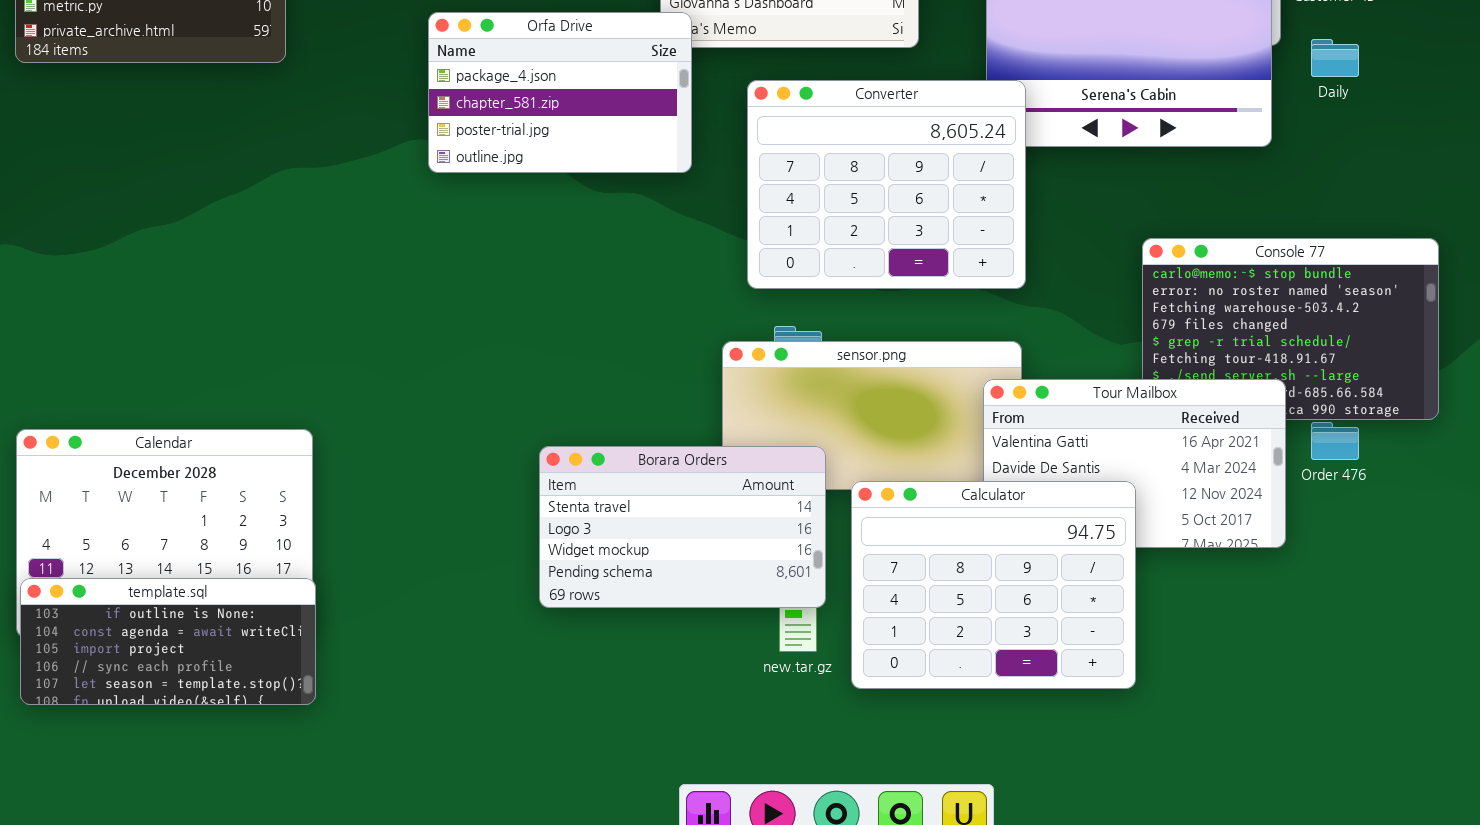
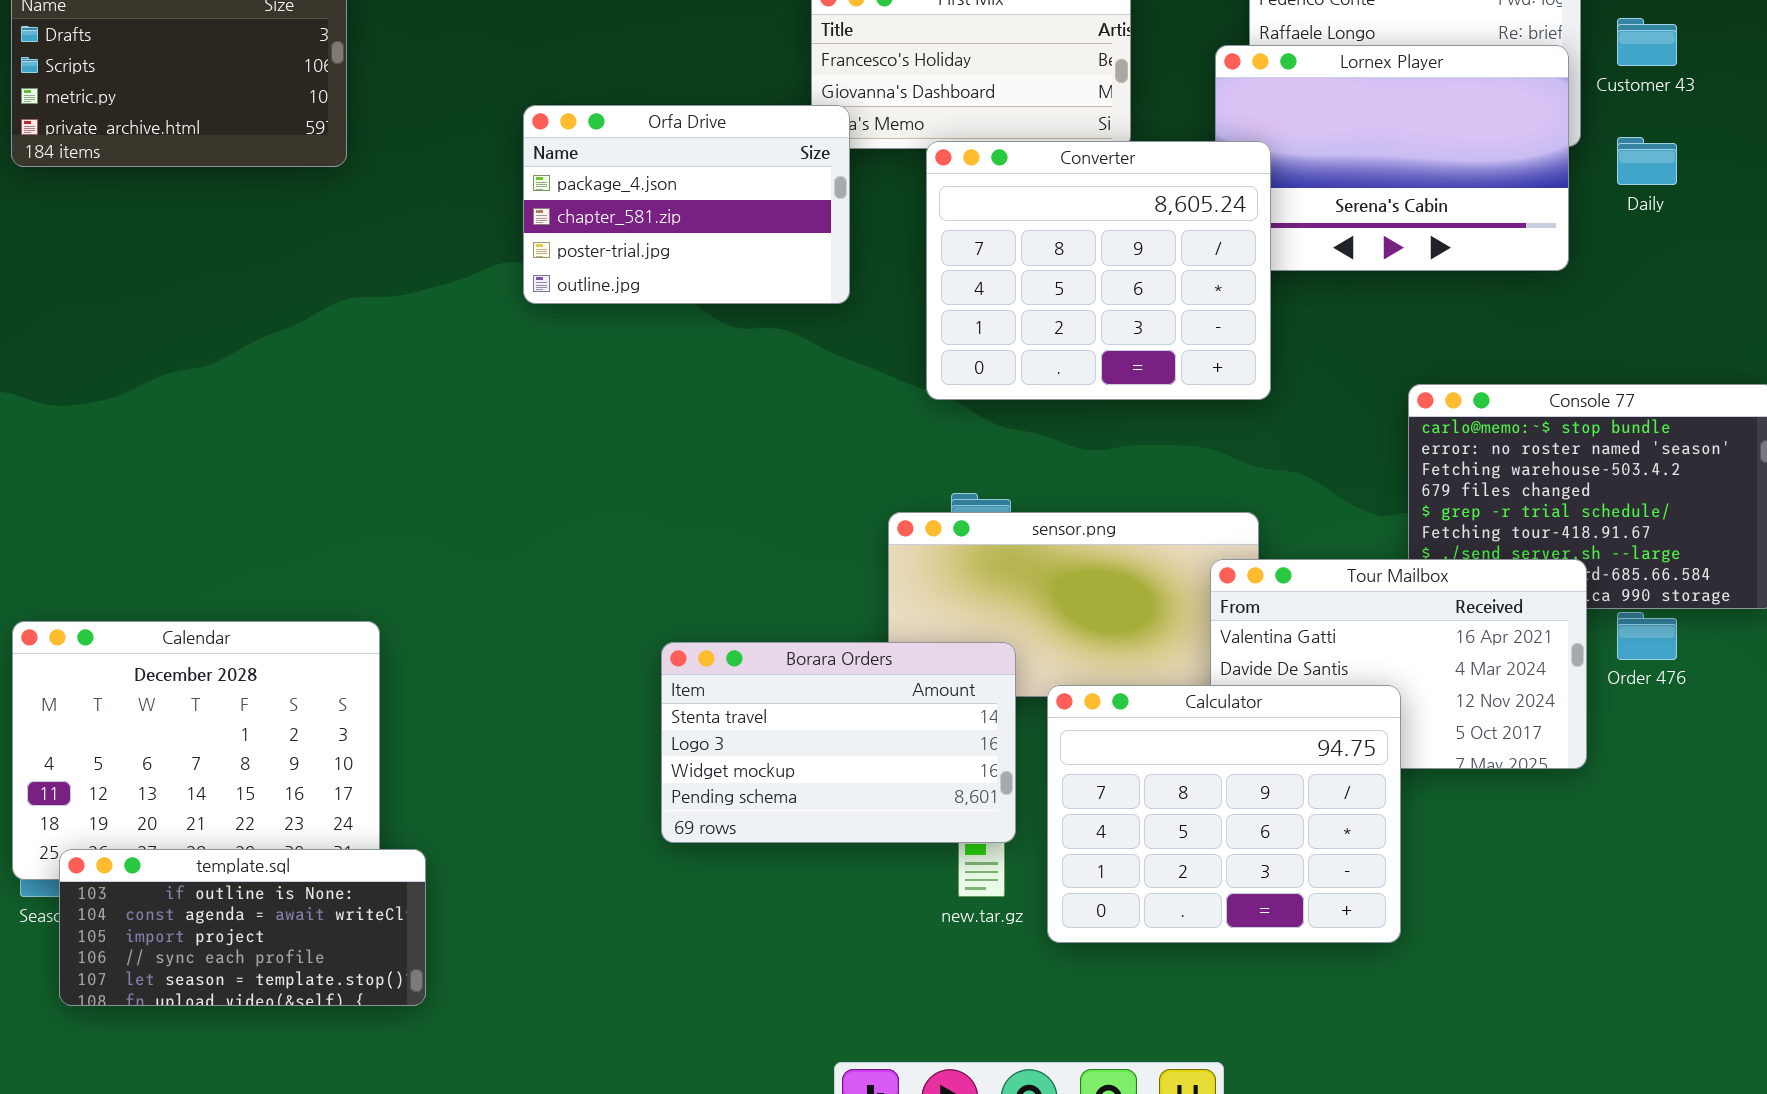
Converter: [747,80,1026,289] -> [926,141,1271,400], moved
template.sql: [20,578,316,705] -> [59,849,426,1006], moved

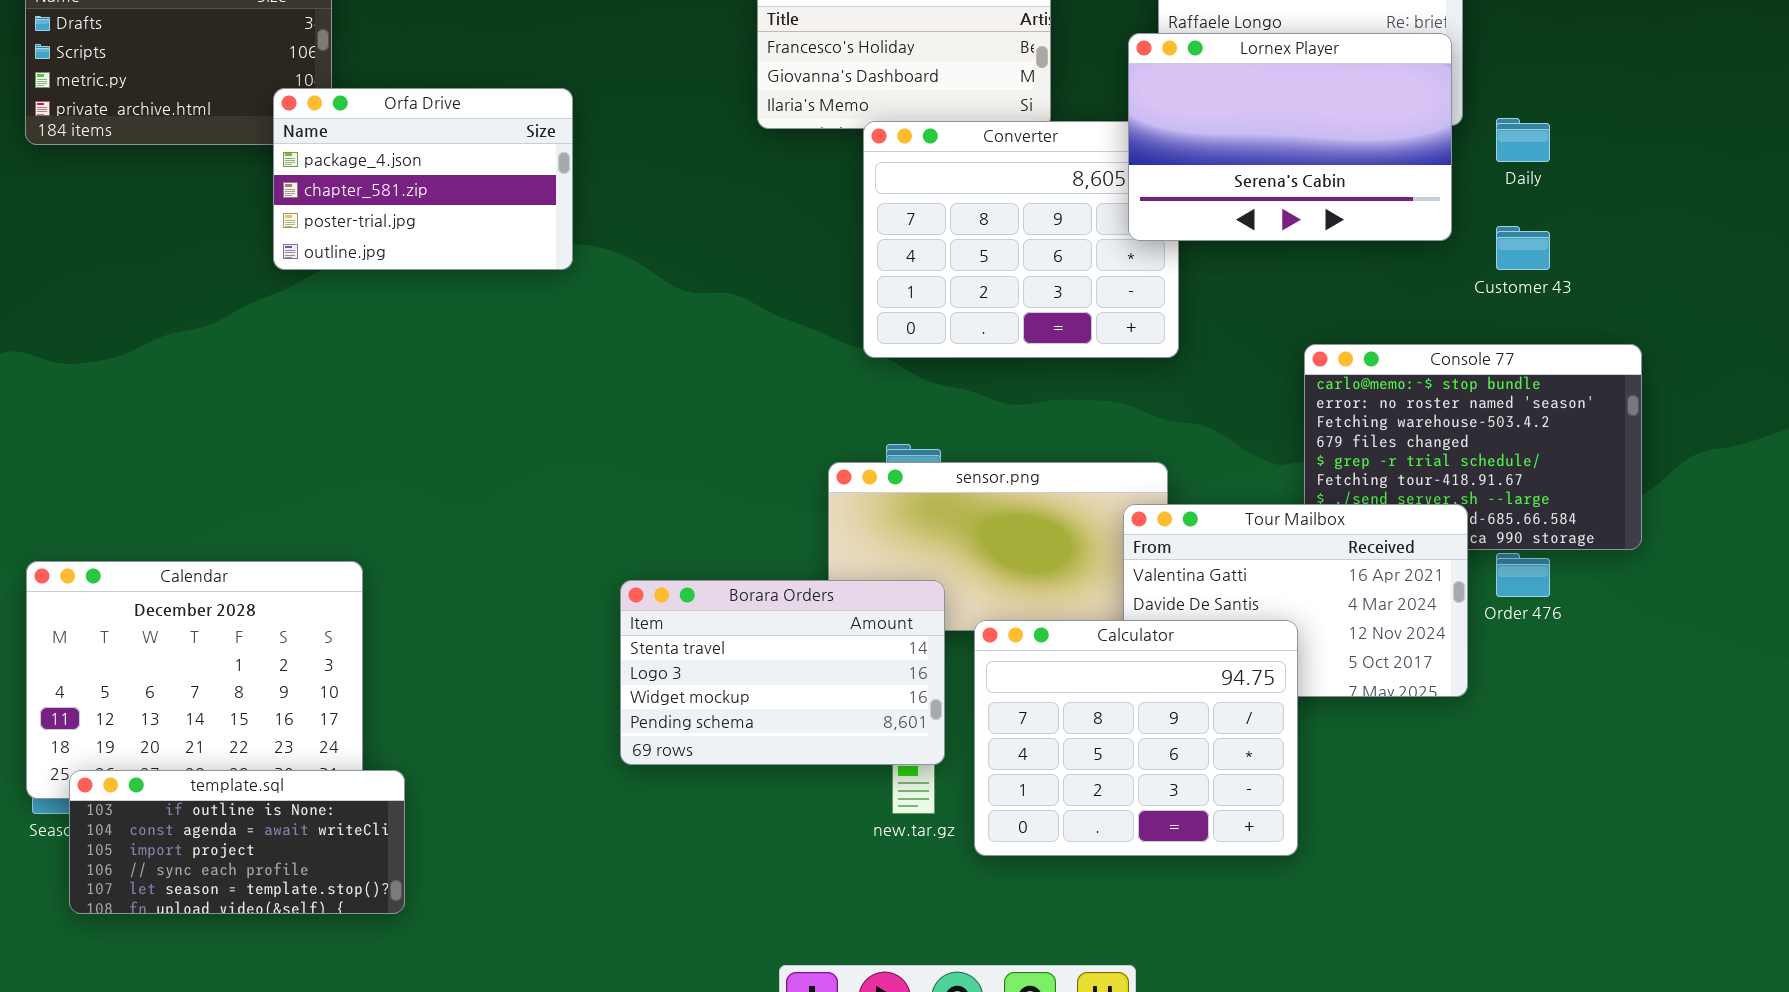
Customer 43: [1617,18,1677,66] -> [1496,226,1550,270], moved
Lornex Player: [1215,45,1569,271] -> [1128,33,1452,241], raised
Orfa Drive: [523,105,850,304] -> [273,88,573,270], moved

